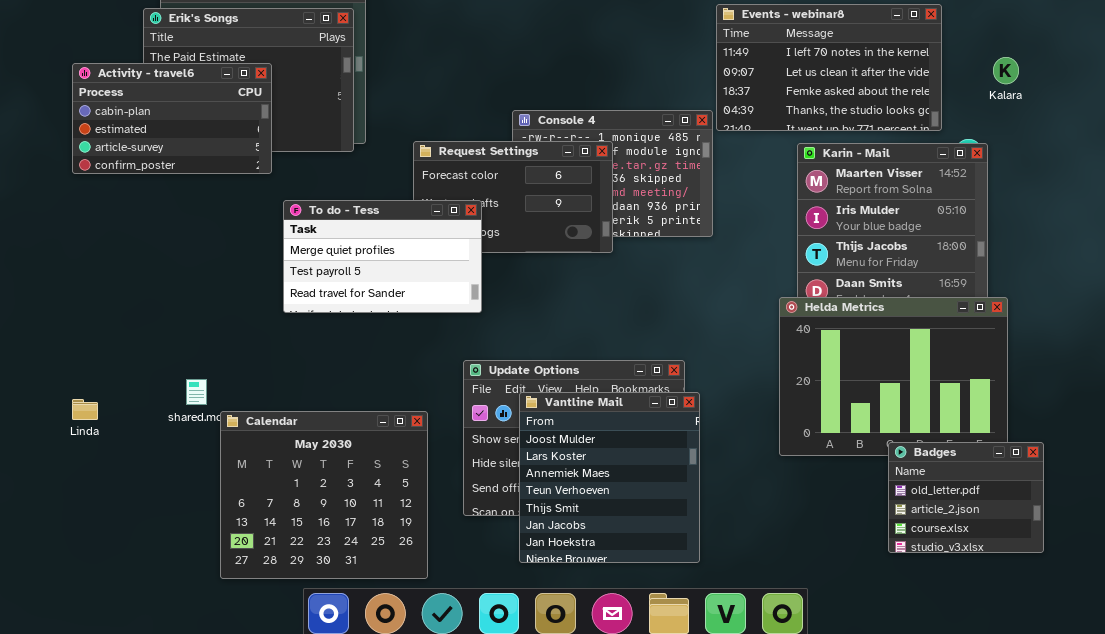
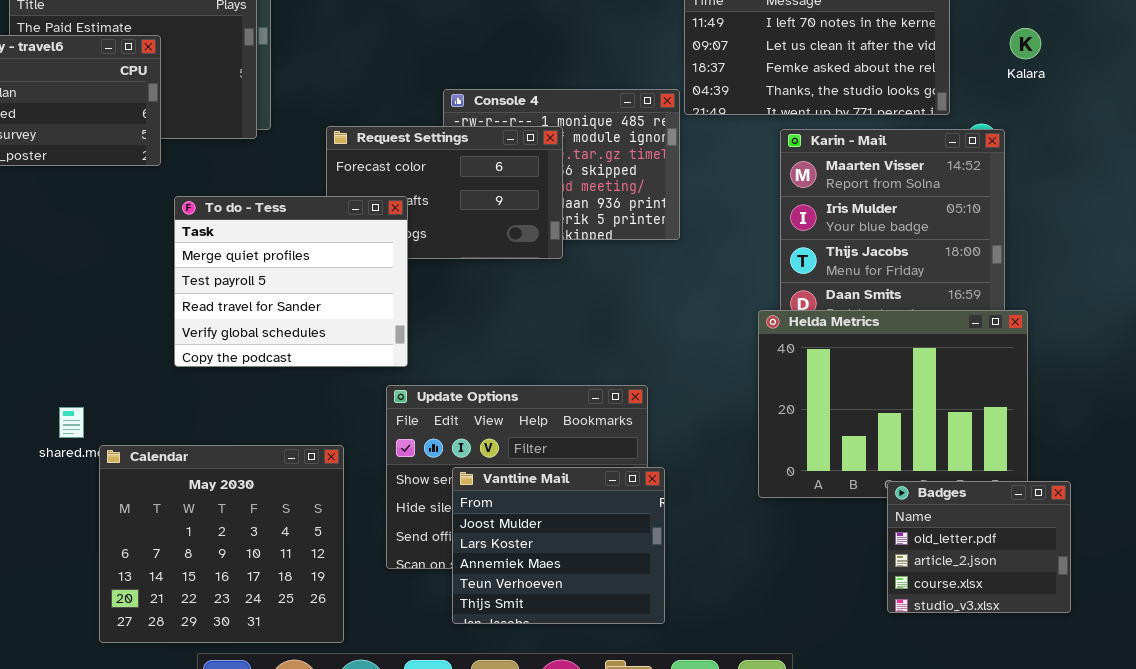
To do - Tess: [283,200,482,313] -> [174,196,408,367], resized
Vantline Mail: [519,392,700,563] -> [452,467,665,624], resized

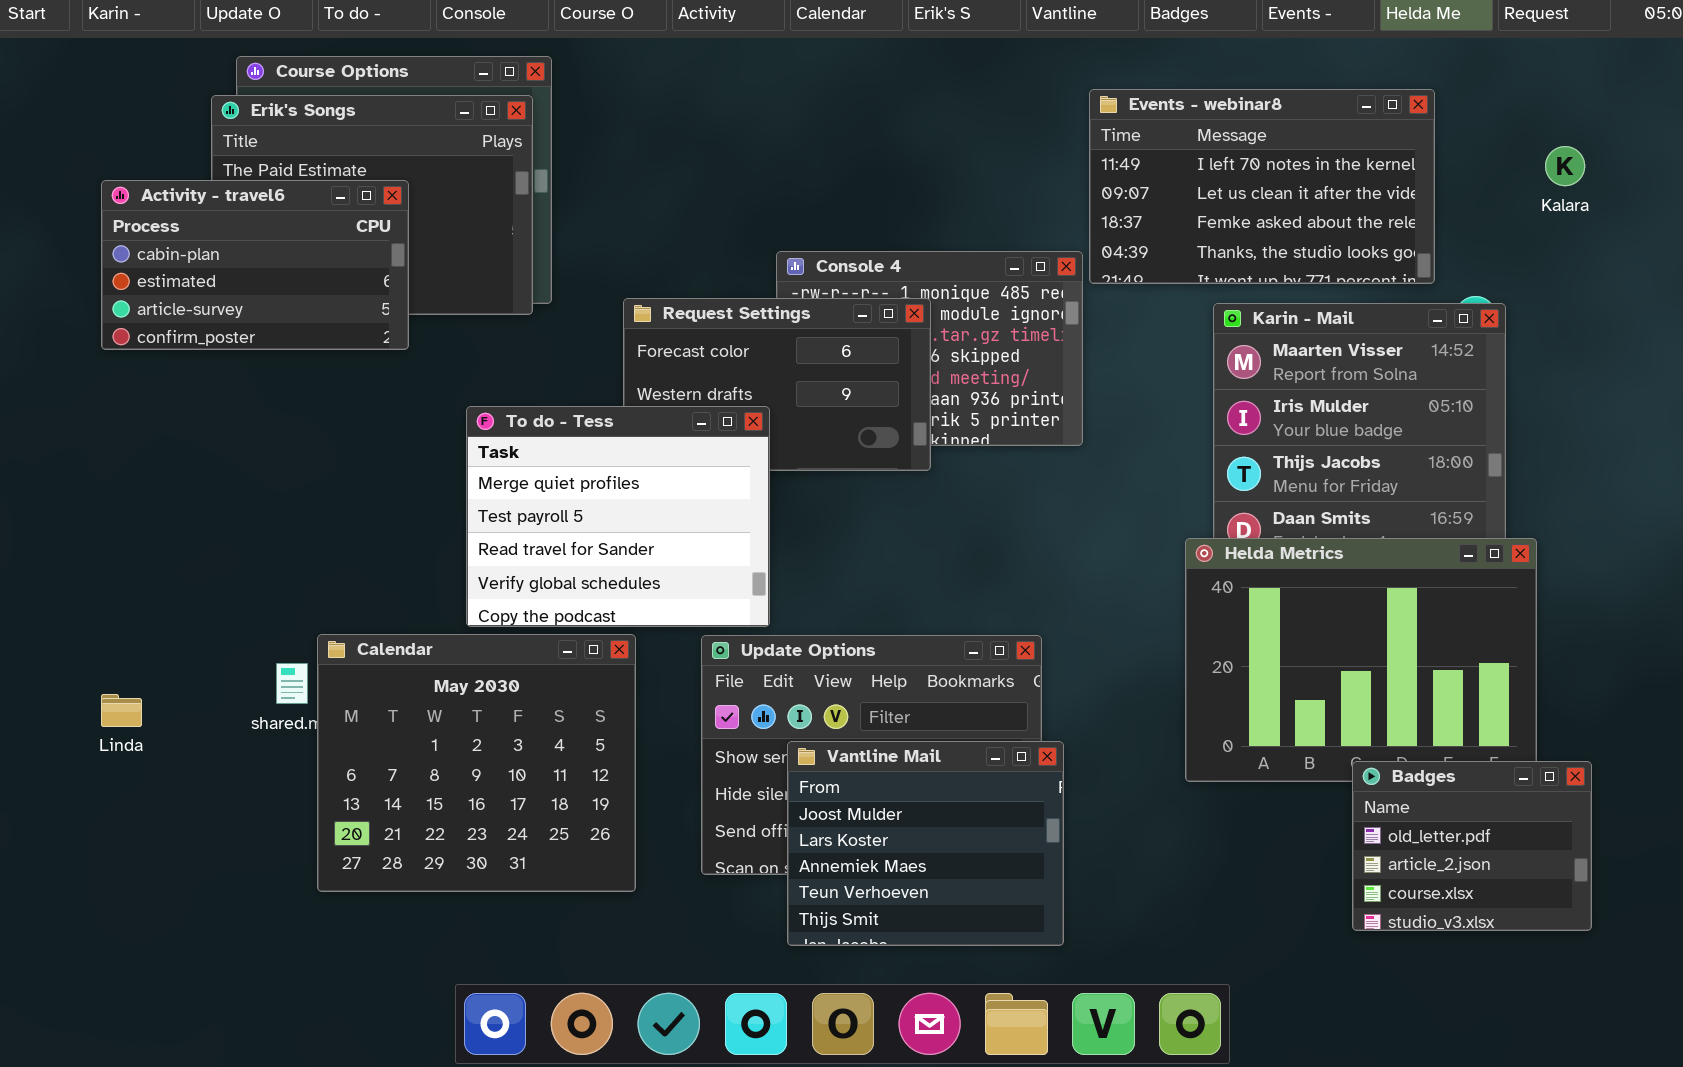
Kalara: [1010,28,1041,59] -> [1545,146,1585,186], moved
To do - Tess: [174,196,408,367] -> [466,406,770,627], moved
Calendar: [99,445,344,643] -> [317,634,636,892], moved

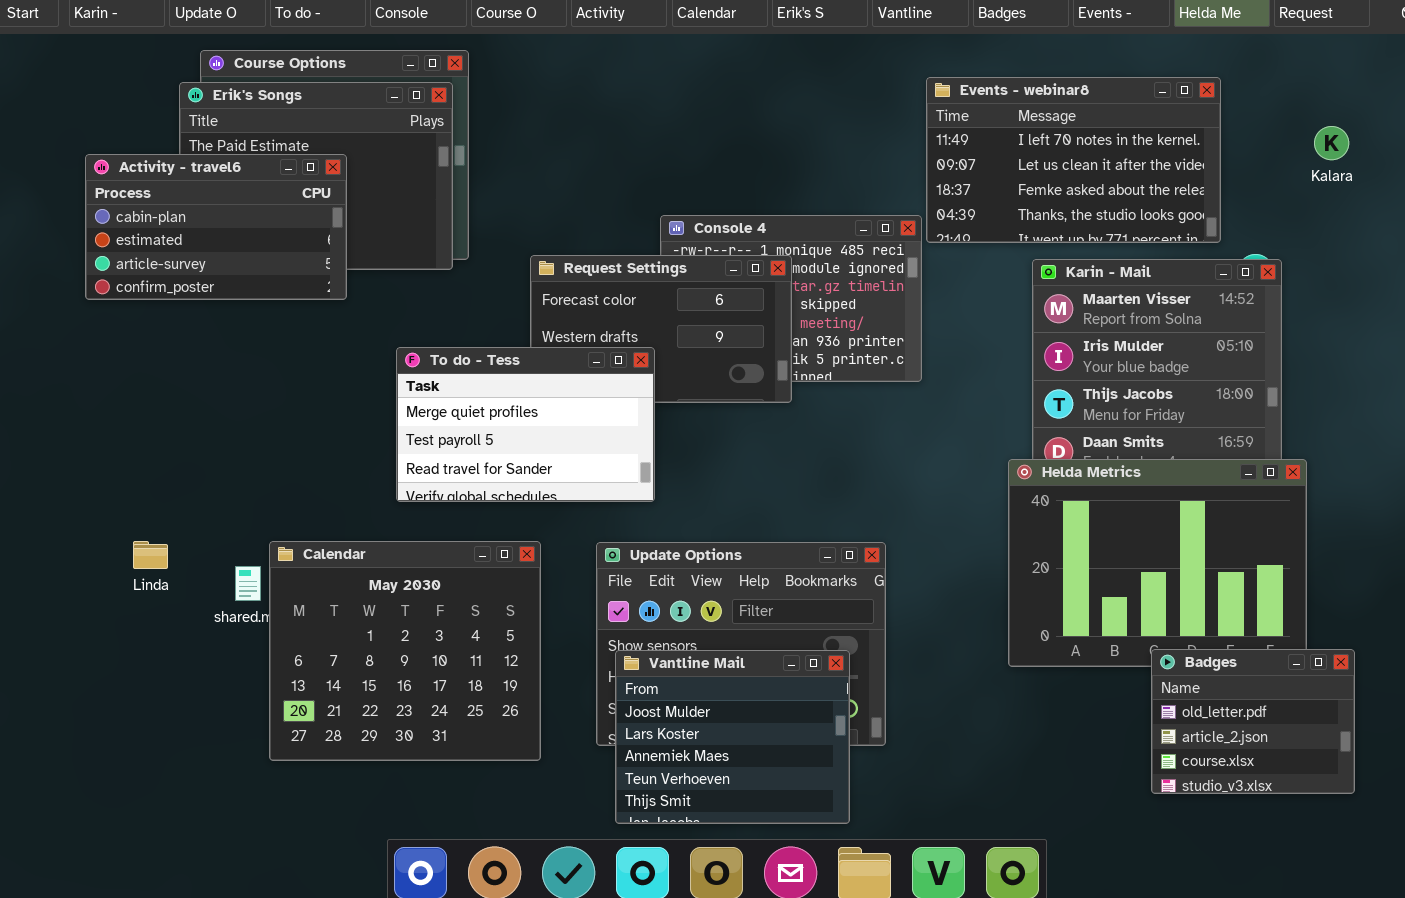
To do - Tess: [466,406,770,627] -> [396,347,655,502], resized
Linda: [101,694,142,727] -> [133,541,168,569], moved
Vantline Mail: [787,741,1064,946] -> [615,650,850,824], moved

